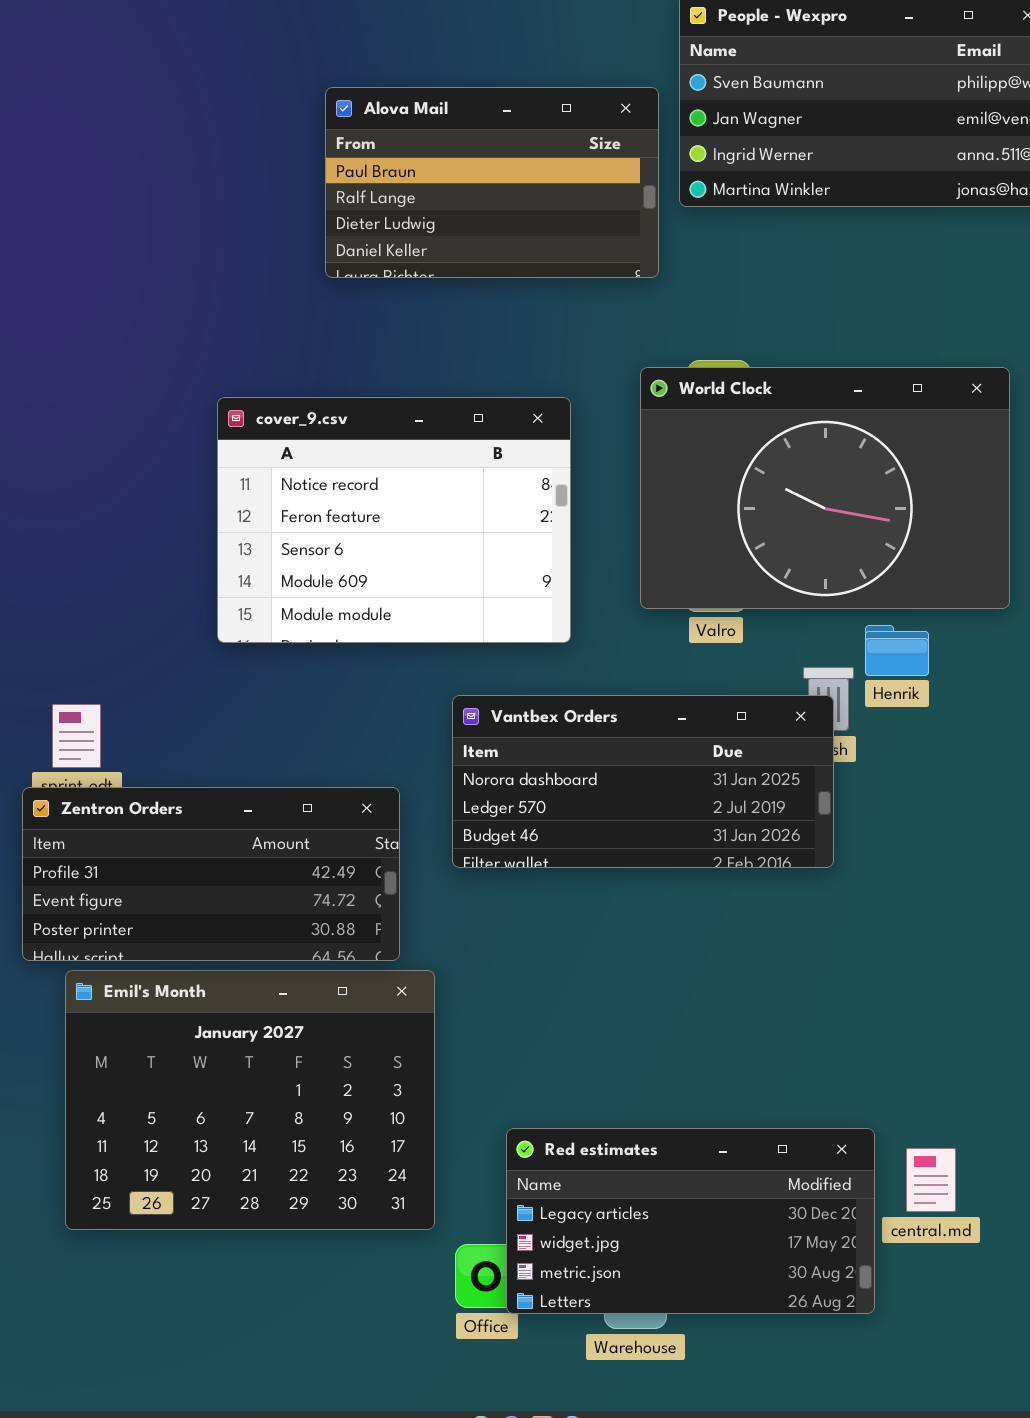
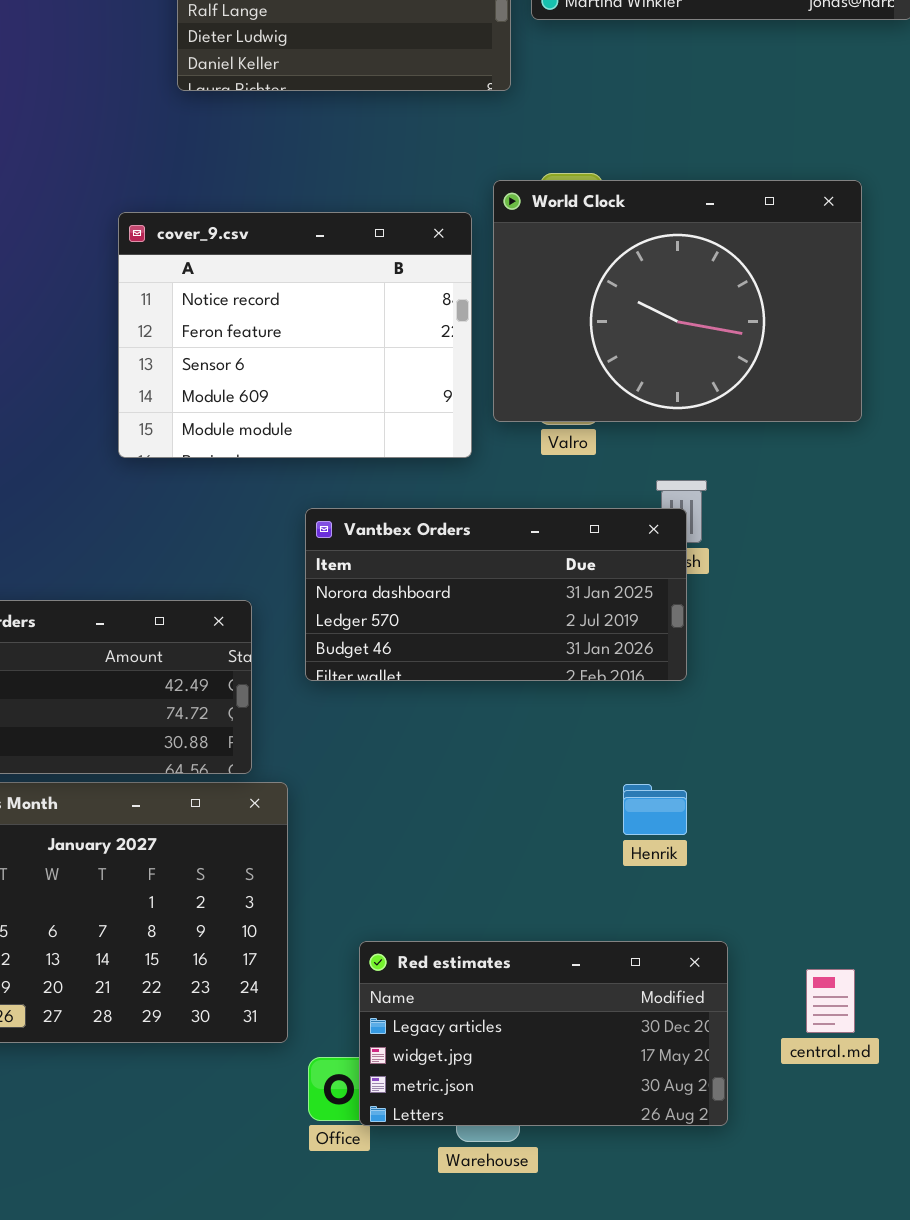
cover_9.csv: [217,397,571,643] -> [118,212,472,458], moved
Henrik: [865,625,929,676] -> [623,784,687,835], moved
central.md: [906,1148,956,1212] -> [806,969,855,1033], moved

